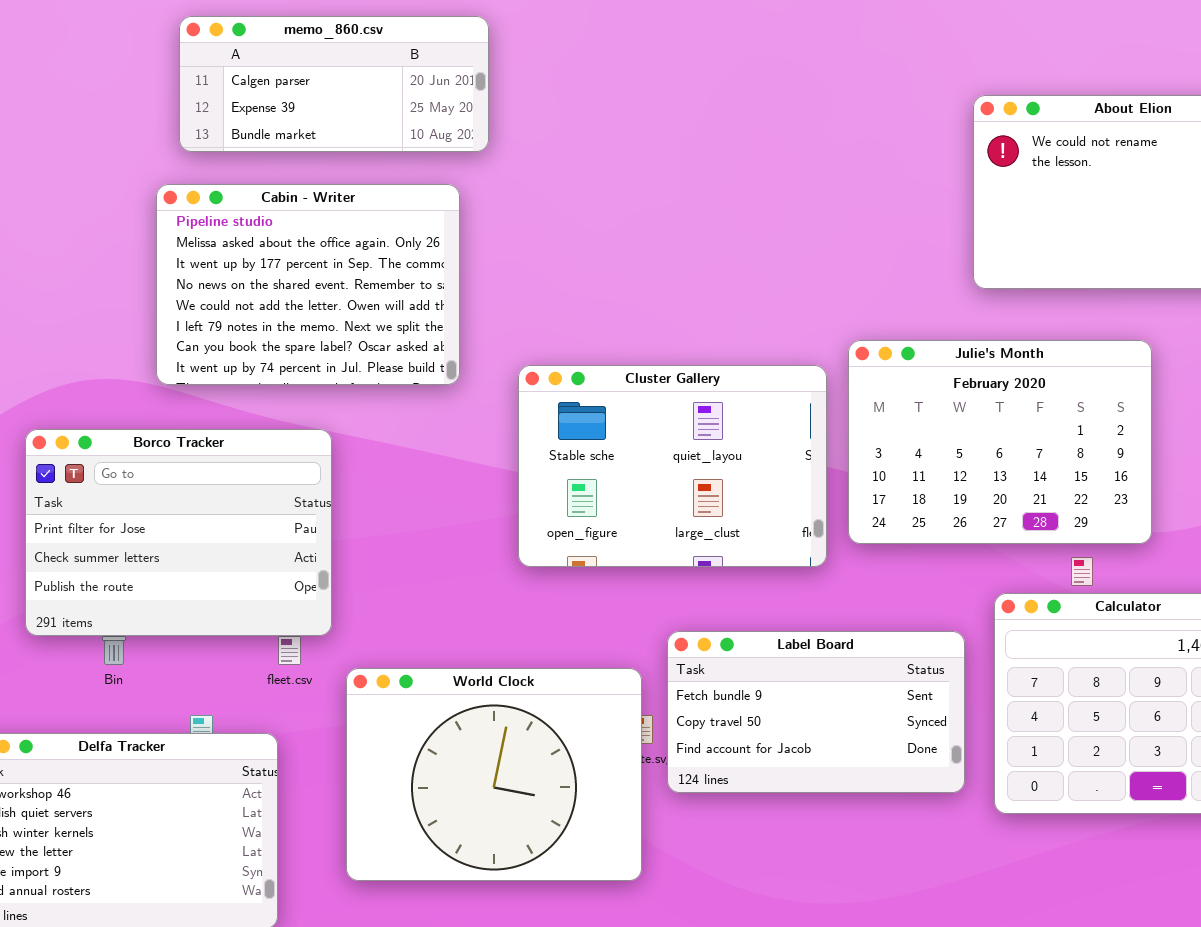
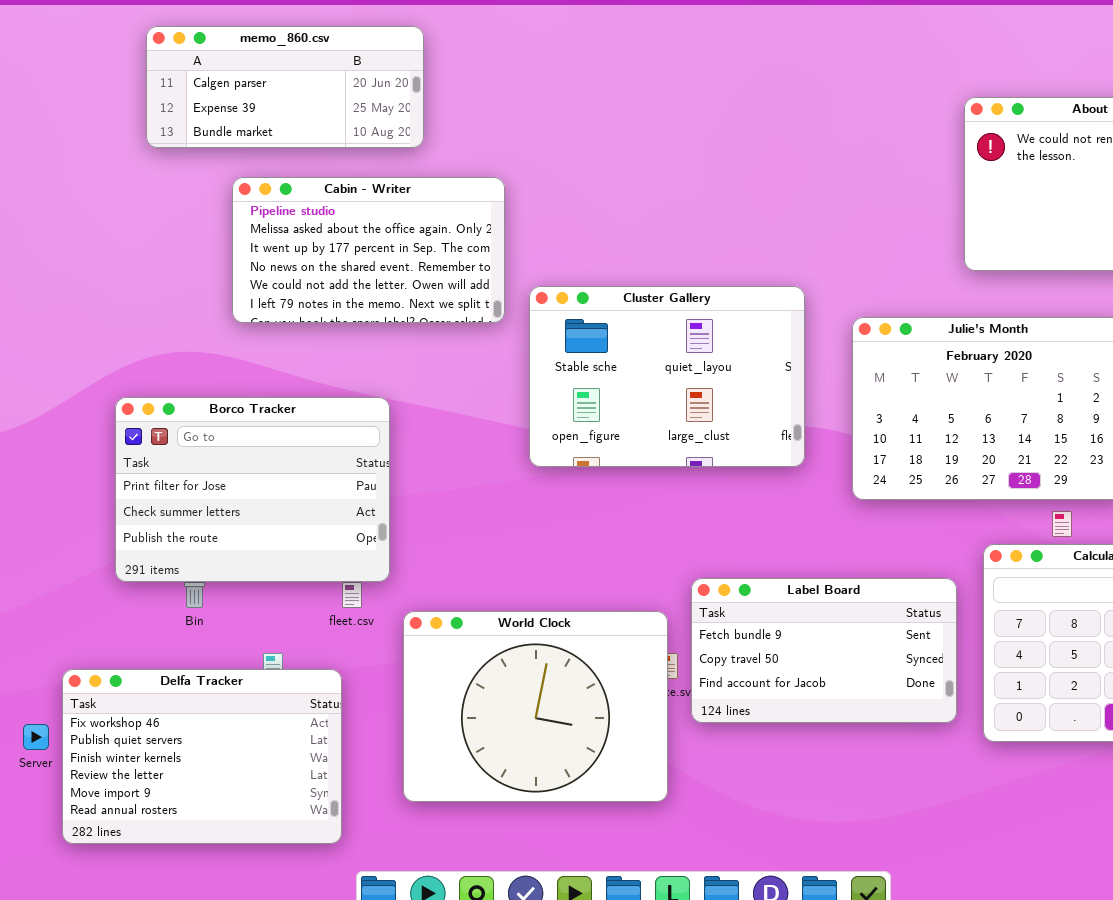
memo_860.csv: [179,16,489,152] -> [146,26,424,148], moved
Cabin - Writer: [156,184,460,385] -> [232,177,505,323], resized
Cluster Gallery: [518,365,827,567] -> [529,286,805,467], moved

